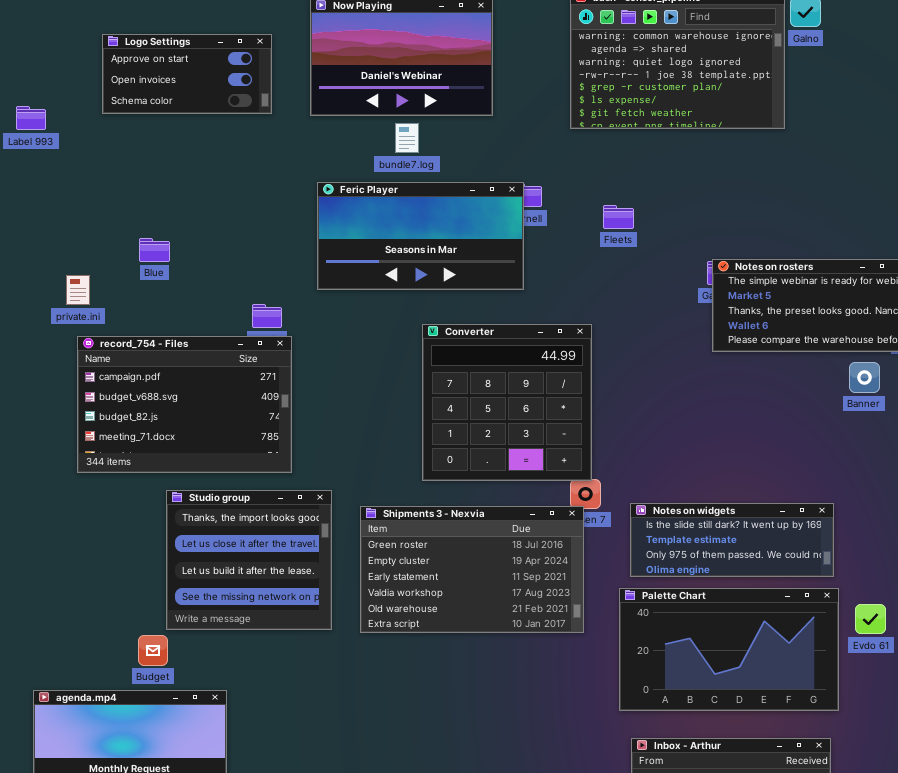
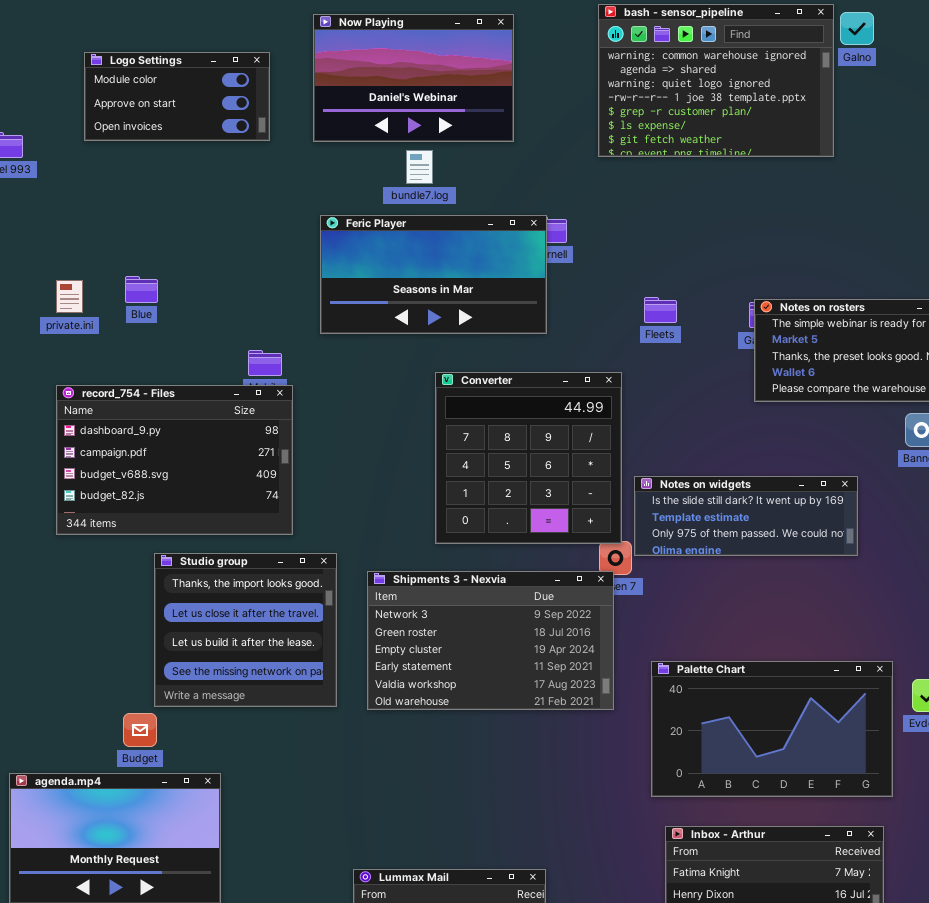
Logo Settings: [102,34,272,114] -> [84,52,270,141], scrolled up 1 row
Fleets: [603,205,634,229] -> [644,297,677,323], moved
private.ini: [66,275,90,305] -> [56,280,83,313], moved
record_754 - Files: [77,336,292,473] -> [56,385,293,535], scrolled up 1 row
Notes on widgets: [630,503,834,577] -> [634,476,858,556], moved
Shipments 3 - Nexvia: [360,506,584,633] -> [367,571,614,710], scrolled up 1 row

